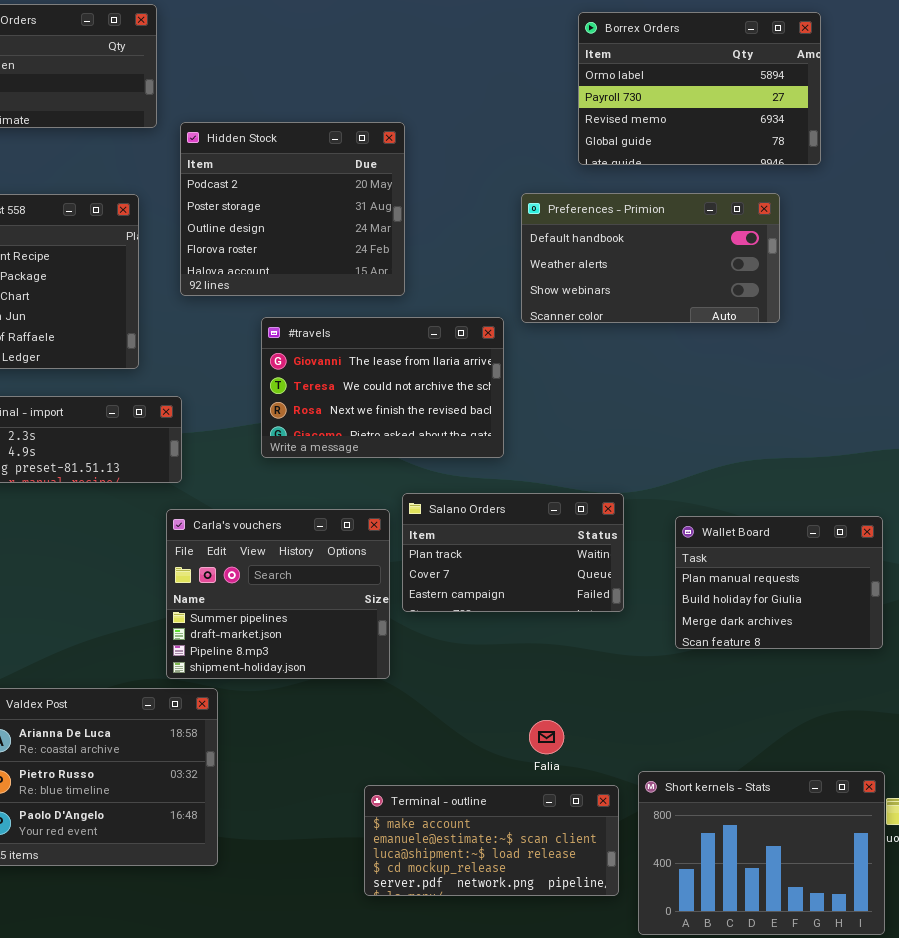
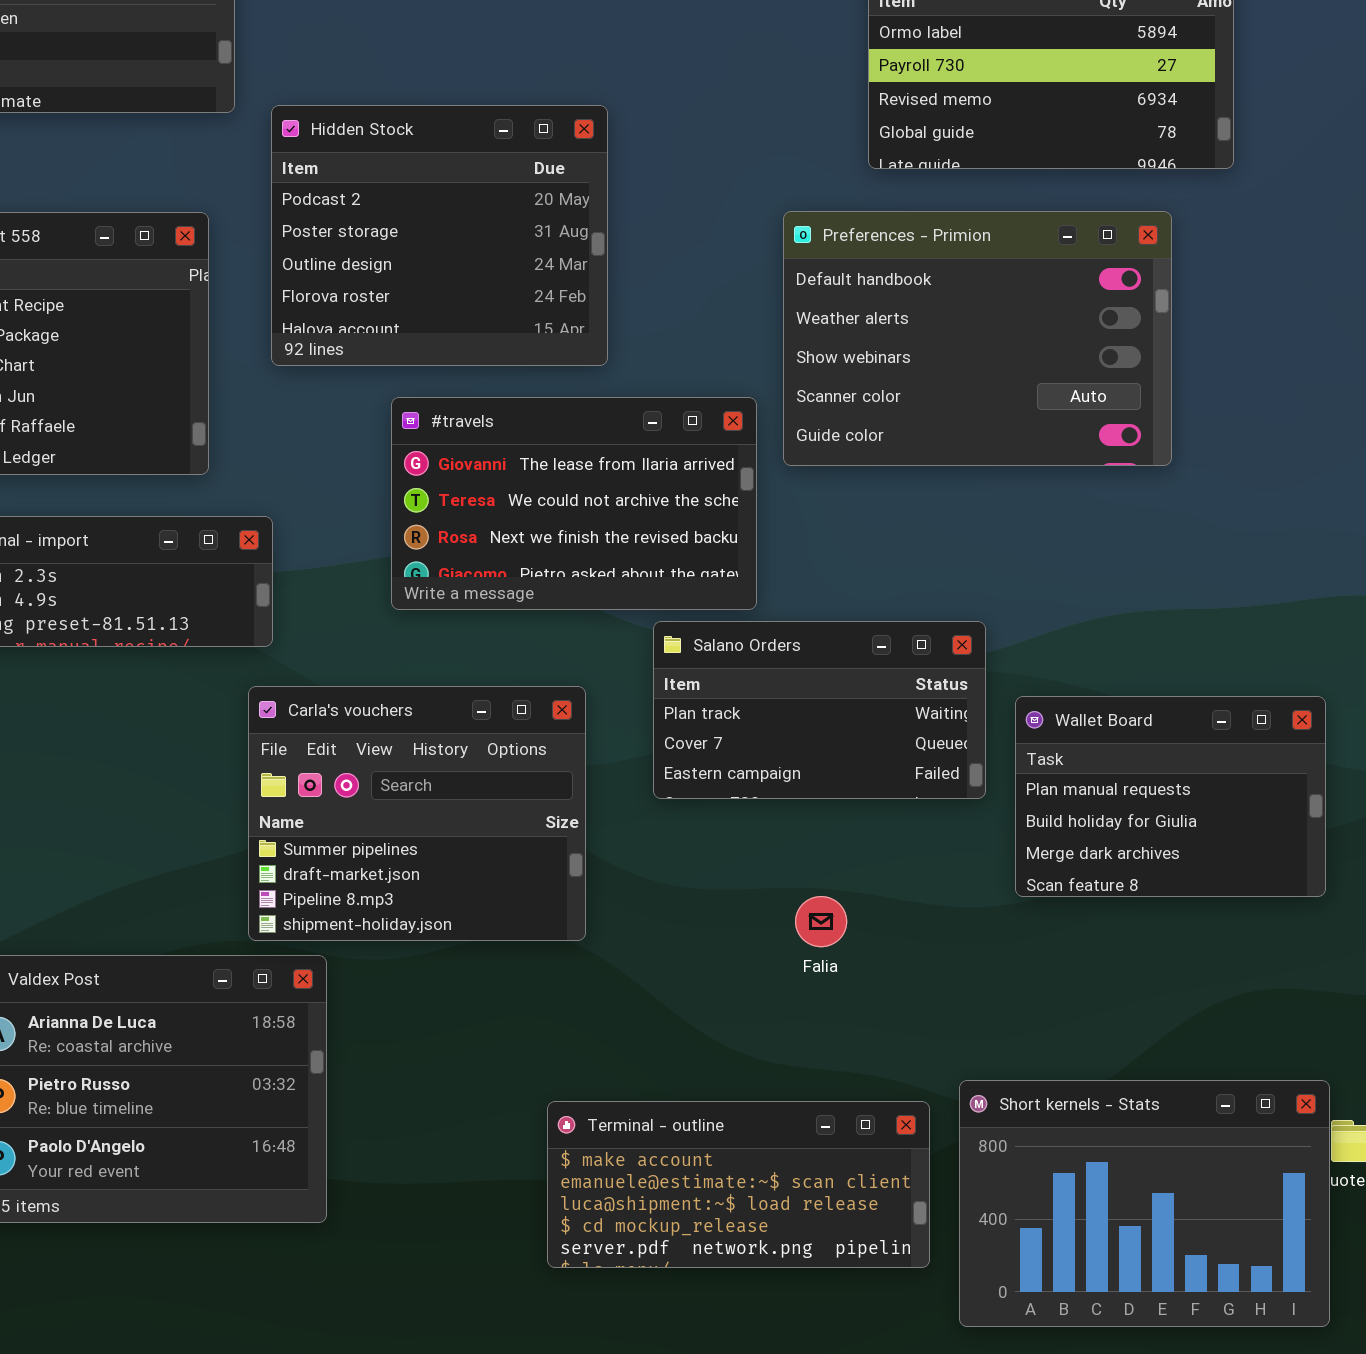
Preferences - Primion: [521,193,780,323] -> [783,211,1172,466], resized
Salano Orders: [402,493,624,612] -> [653,621,986,799], moved
Falia: [529,720,564,754] -> [795,896,847,947], moved

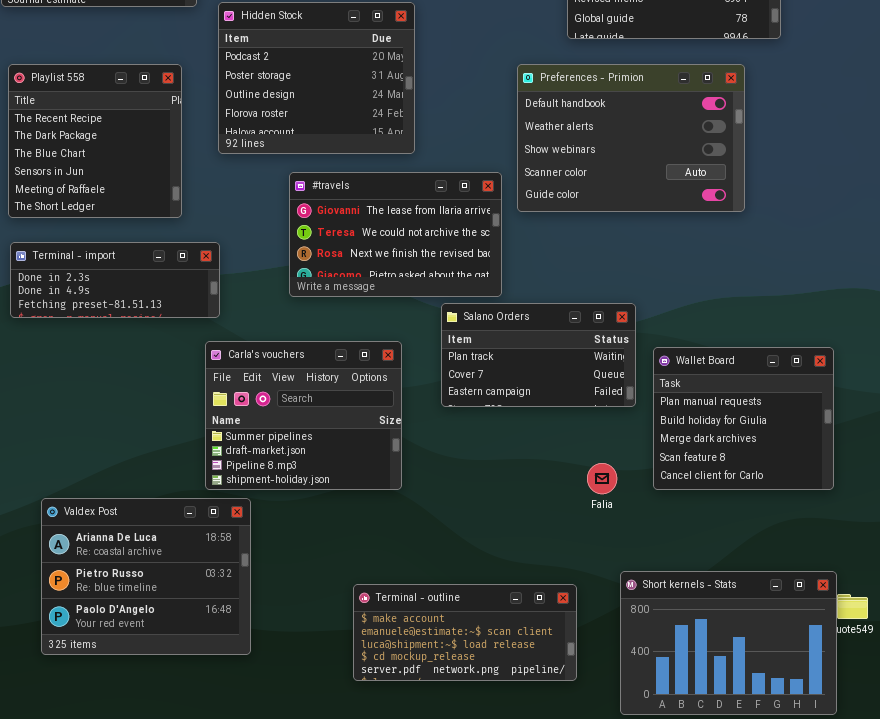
Wallet Board: [1015,696,1326,897] -> [653,347,834,490], resized
Falia: [795,896,847,947] -> [587,463,617,494], moved
Terminal - outline: [547,1101,930,1268] -> [353,584,577,681], moved

